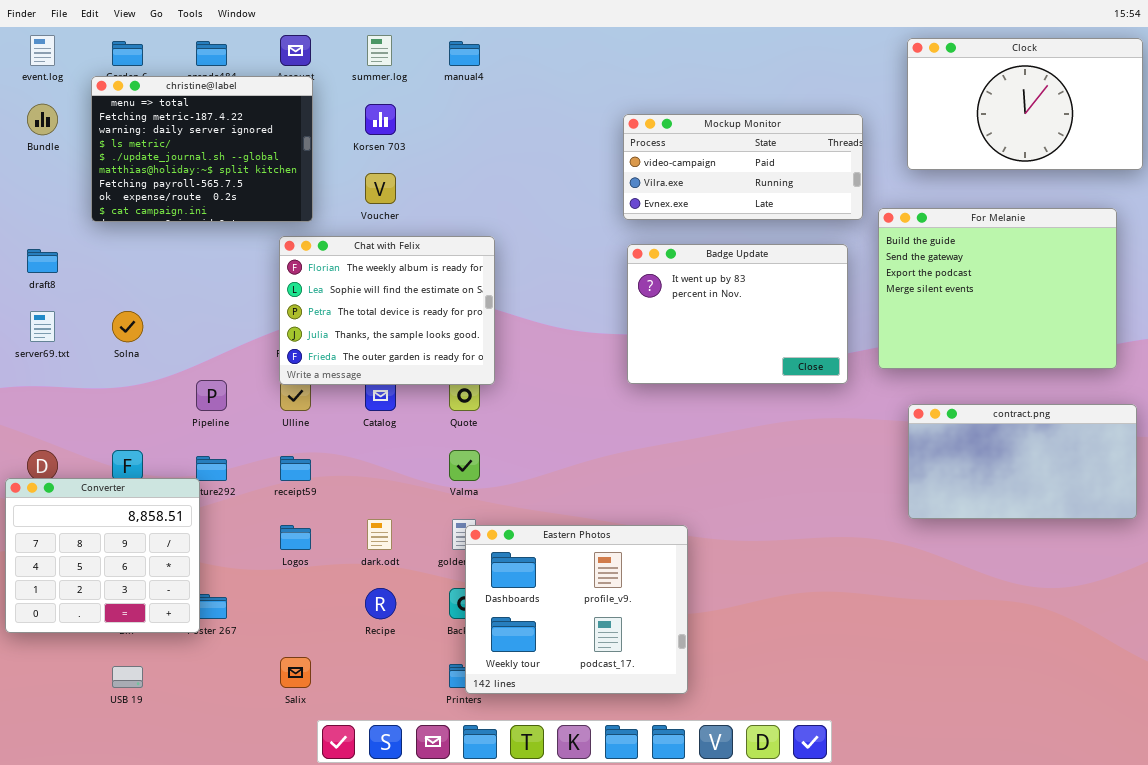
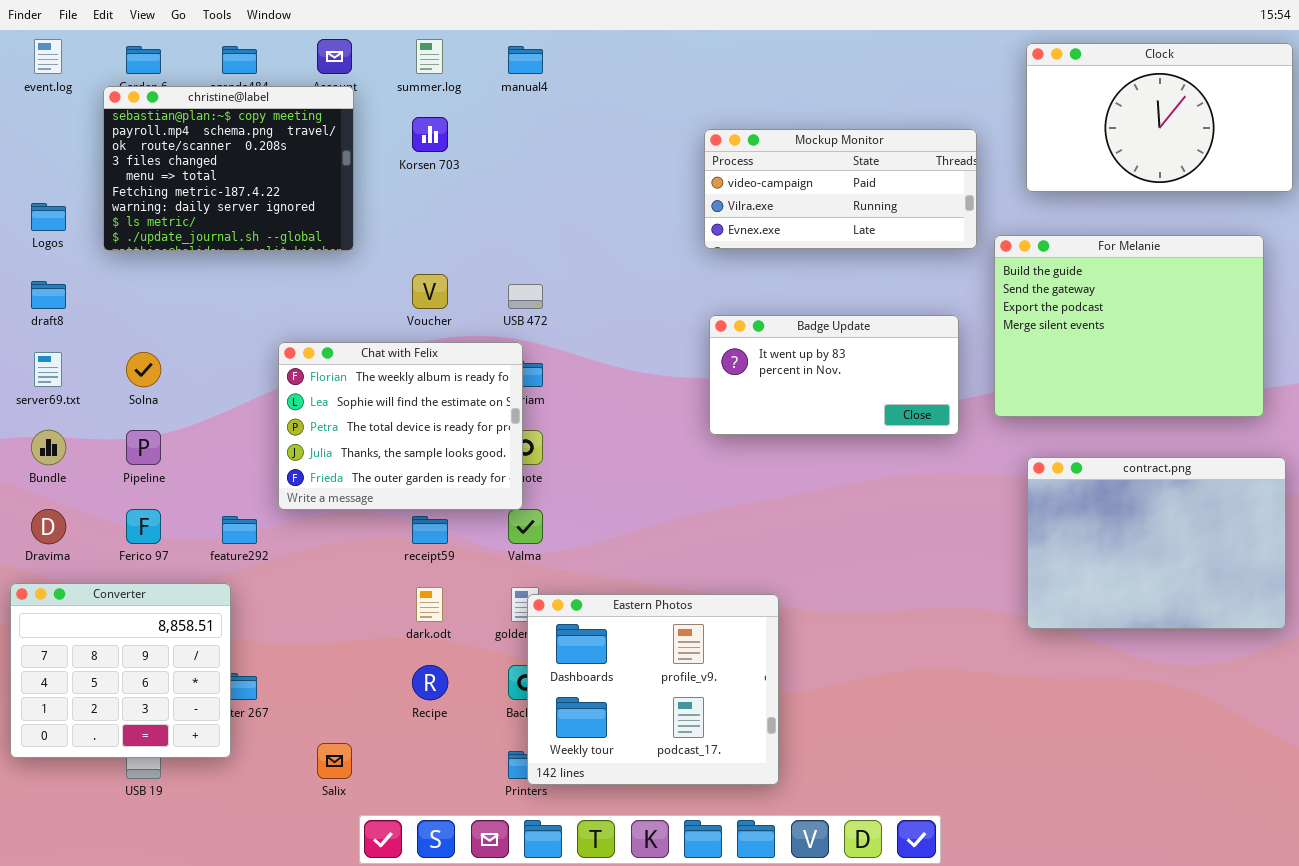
christine@label: [91,76,313,222] -> [103,86,354,251], scrolled up 4 rows
Bundle: [27,104,58,135] -> [31,430,66,465], moved
Voucher: [365,173,396,204] -> [412,274,448,309], moved
Chat with Felix: [279,236,495,385] -> [278,342,523,510], moved
Badge Update: [627,244,848,384] -> [709,315,959,435], resized
Pipeline: [196,380,227,411] -> [126,430,161,465], moved
contract.png: [908,404,1137,519] -> [1027,457,1286,629], resized
receipt59: [280,456,311,481] -> [412,516,448,544], moved
Converter: [5,478,200,633] -> [10,583,231,758], moved
Logos: [280,525,311,550] -> [31,203,66,231], moved

